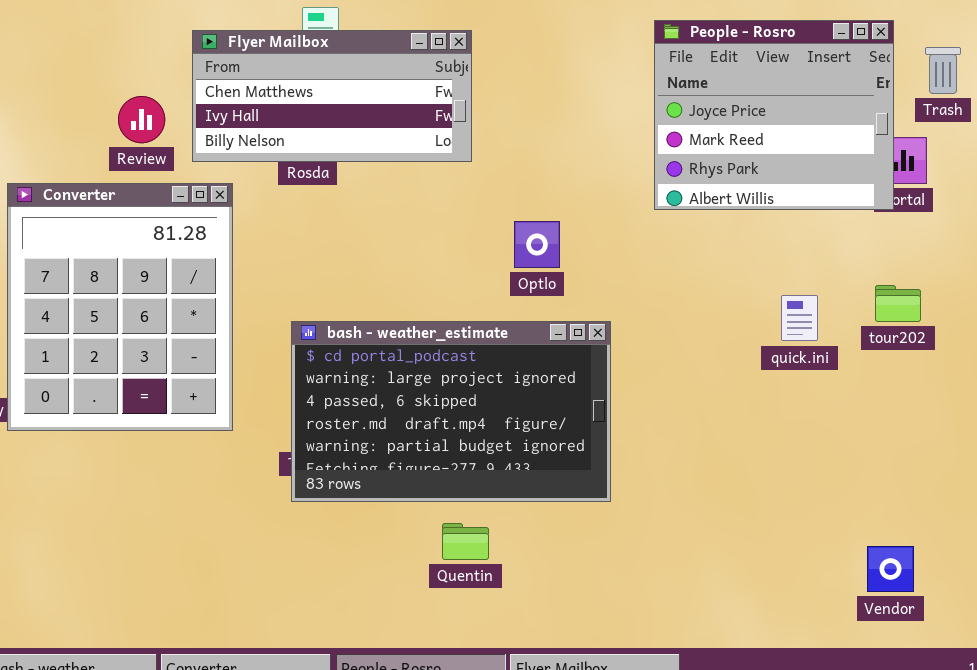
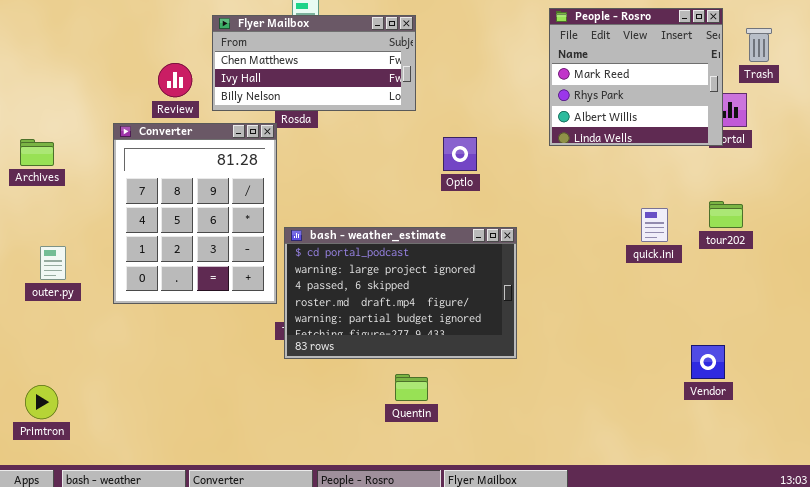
People - Rosro: [654,20,894,210] -> [549,8,723,146], scrolled down 1 row
Converter: [7,183,233,431] -> [113,123,277,304], moved
Optlo: [514,221,560,268] -> [443,137,477,171], moved
Vendor: [867,546,914,592] -> [691,345,725,379], moved

